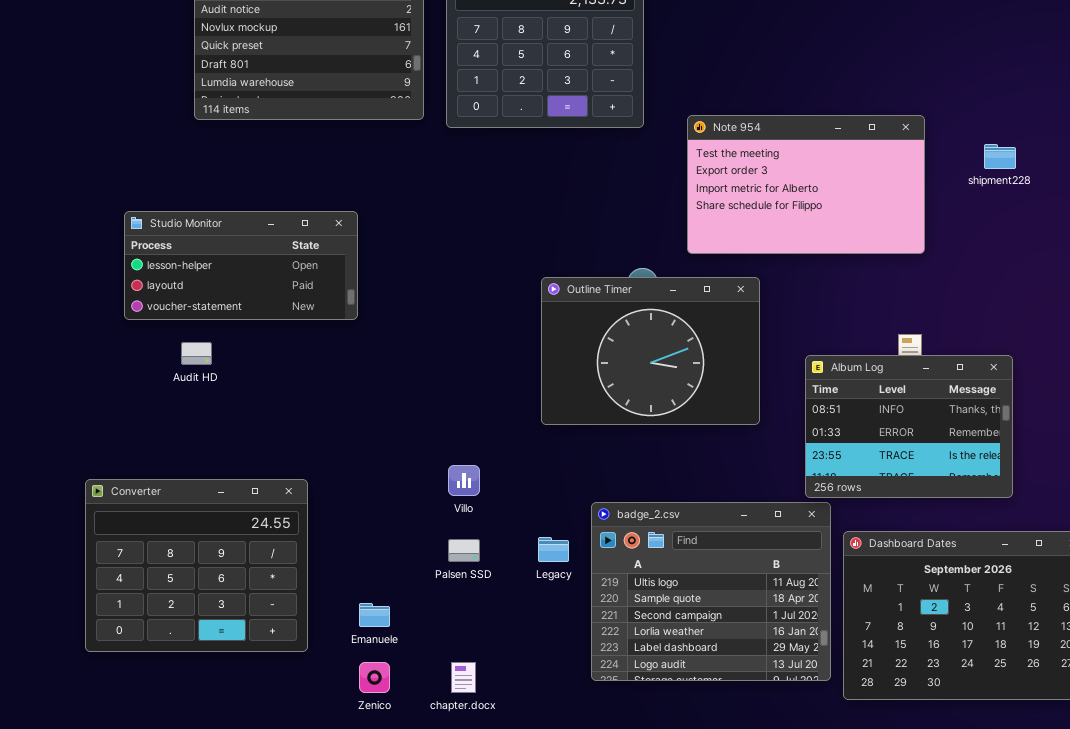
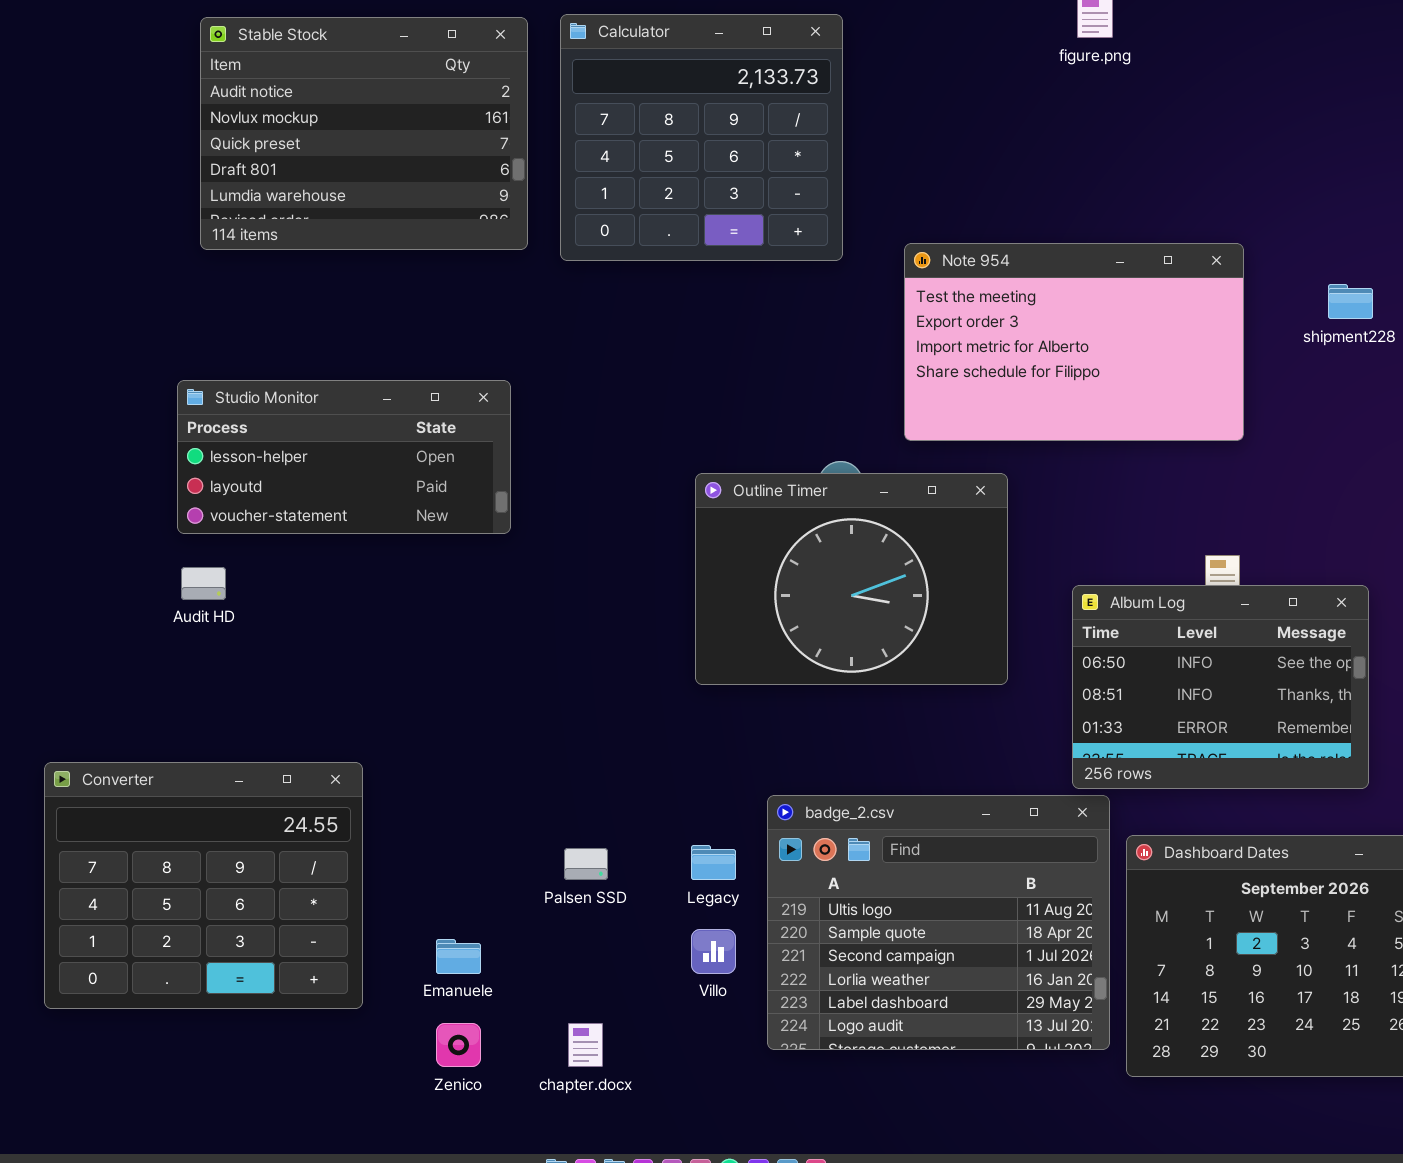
Studio Monitor: [124,211,358,320] -> [177,380,511,534], moved
Album Log: [805,355,1013,498] -> [1072,585,1369,789], scrolled up 1 row
Villo: [448,465,480,496] -> [691,929,736,974], moved

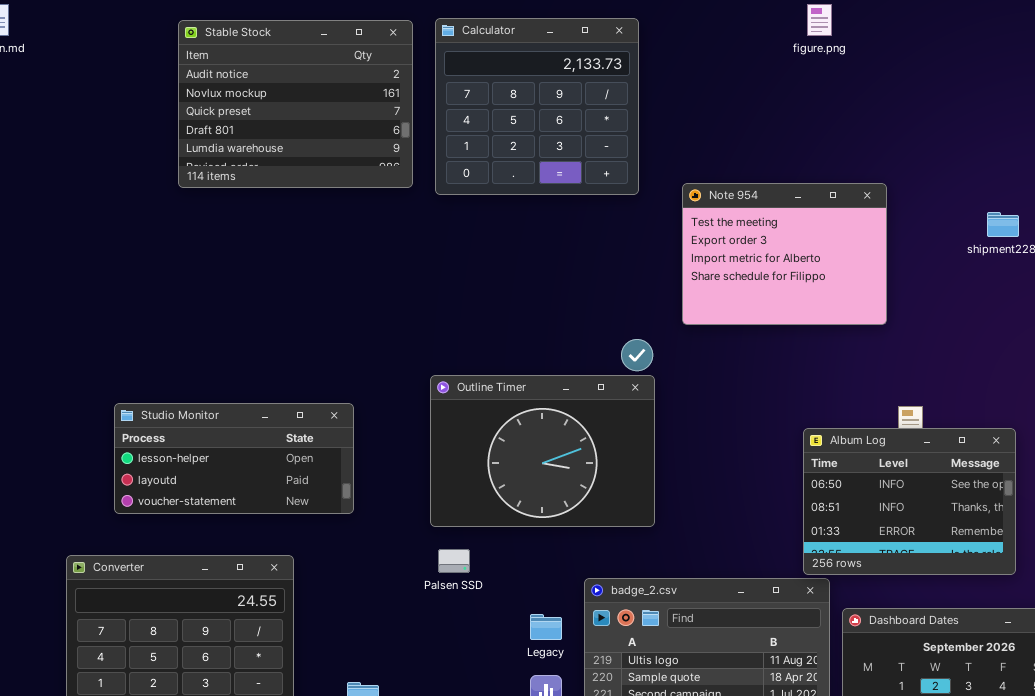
Note 954: [904,243,1244,441] -> [682,183,887,325], resized
Studio Monitor: [177,380,511,534] -> [114,403,354,514], moved
Outline Timer: [695,473,1008,685] -> [430,375,655,527], moved
Palsen SSD: [564,848,608,880] -> [438,549,470,573], moved

